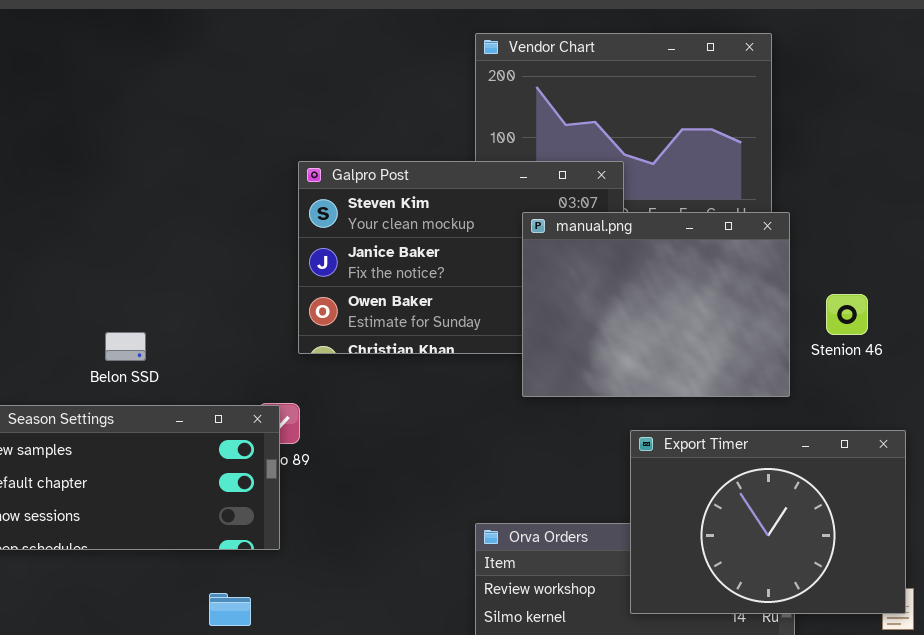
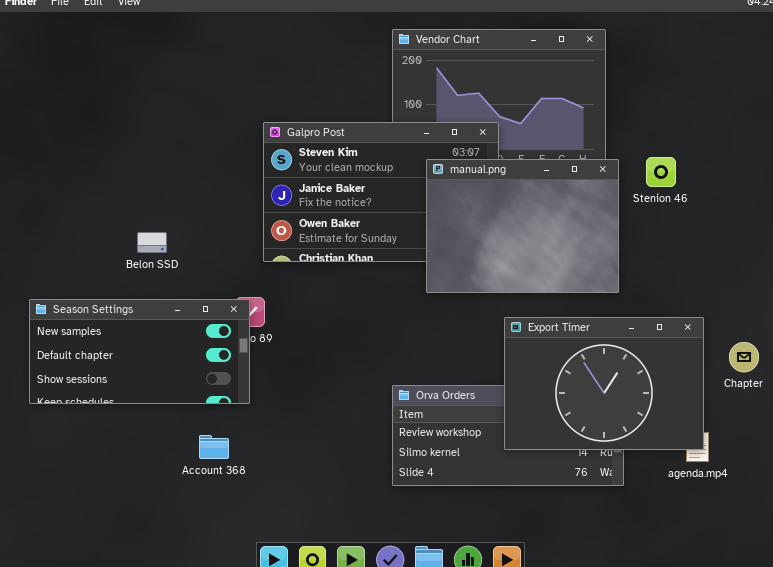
Stenion 46: [826,294,868,335] -> [646,157,676,187], moved
Belon SSD: [105,332,146,361] -> [137,232,167,253], moved

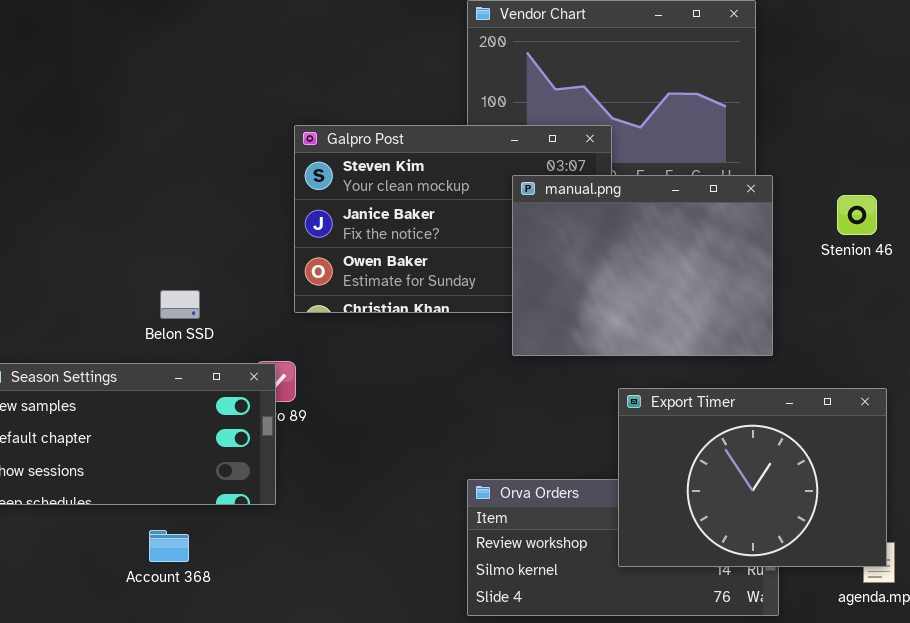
Stenion 46: [646,157,676,187] -> [837,195,877,235], moved
Belon SSD: [137,232,167,253] -> [160,290,200,319], moved
Account 368: [199,435,229,459] -> [149,530,189,562], moved

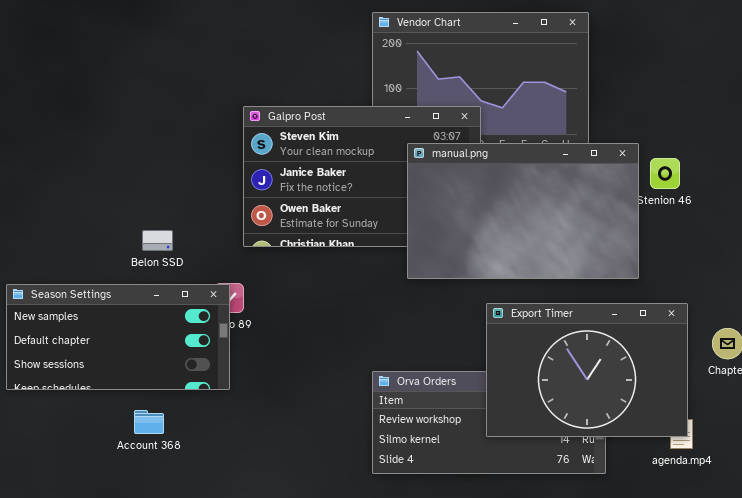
manual.png: [512,175,773,356] -> [407,143,639,279], resized

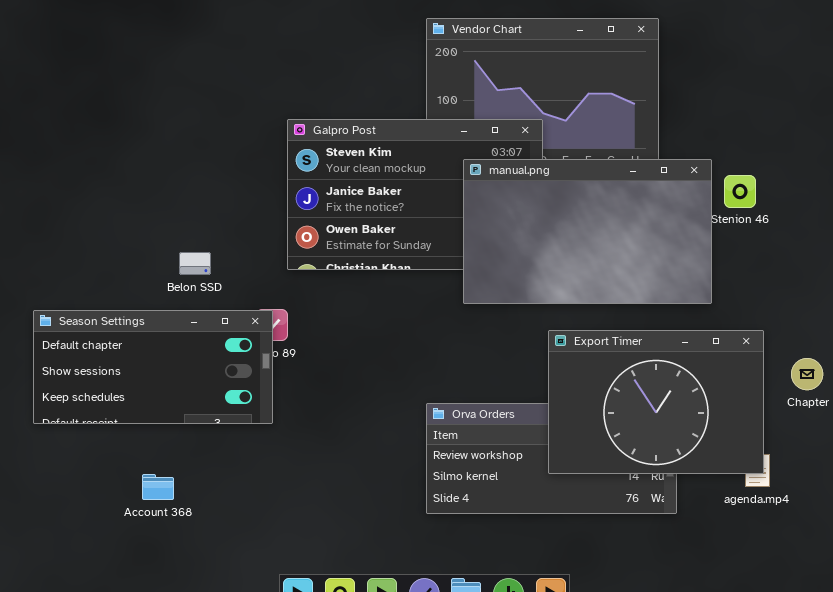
Season Settings: [6,284,230,390] -> [33,310,273,424], scrolled down 1 row
Account 368: [134,410,164,434] -> [142,474,174,500], moved

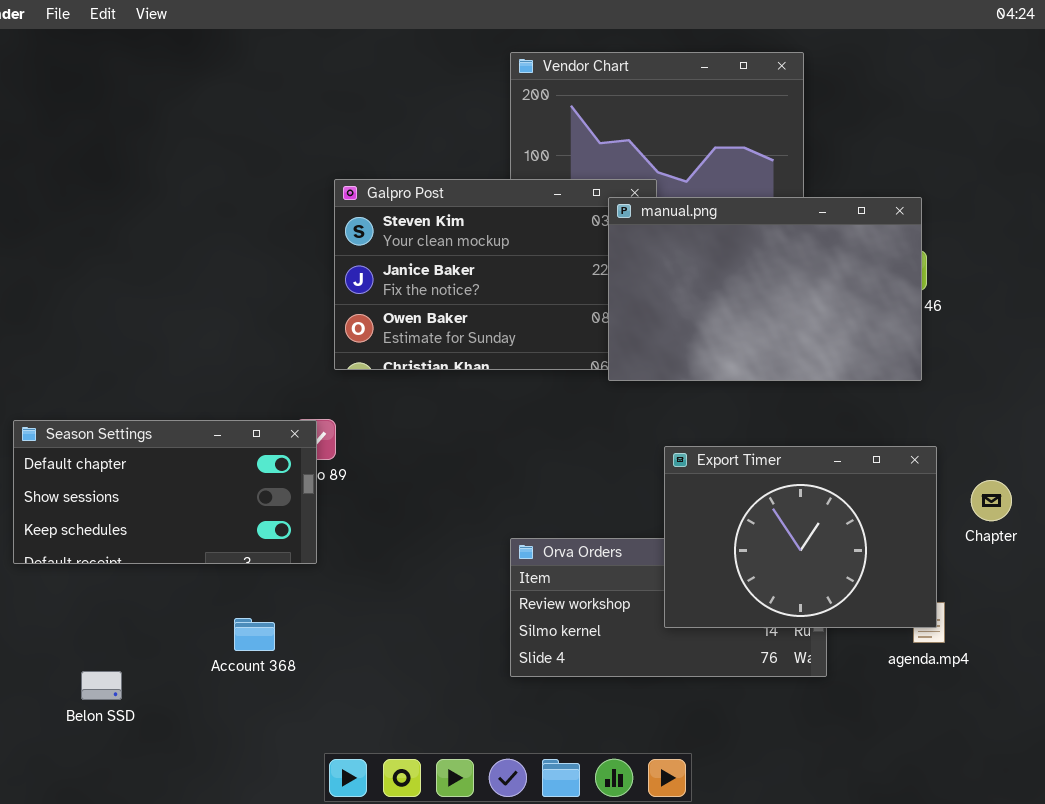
manual.png: [463,159,712,304] -> [608,197,922,381], moved
Belon SSD: [179,252,211,275] -> [81,671,122,700], moved
Account 368: [142,474,174,500] -> [234,618,275,651], moved

